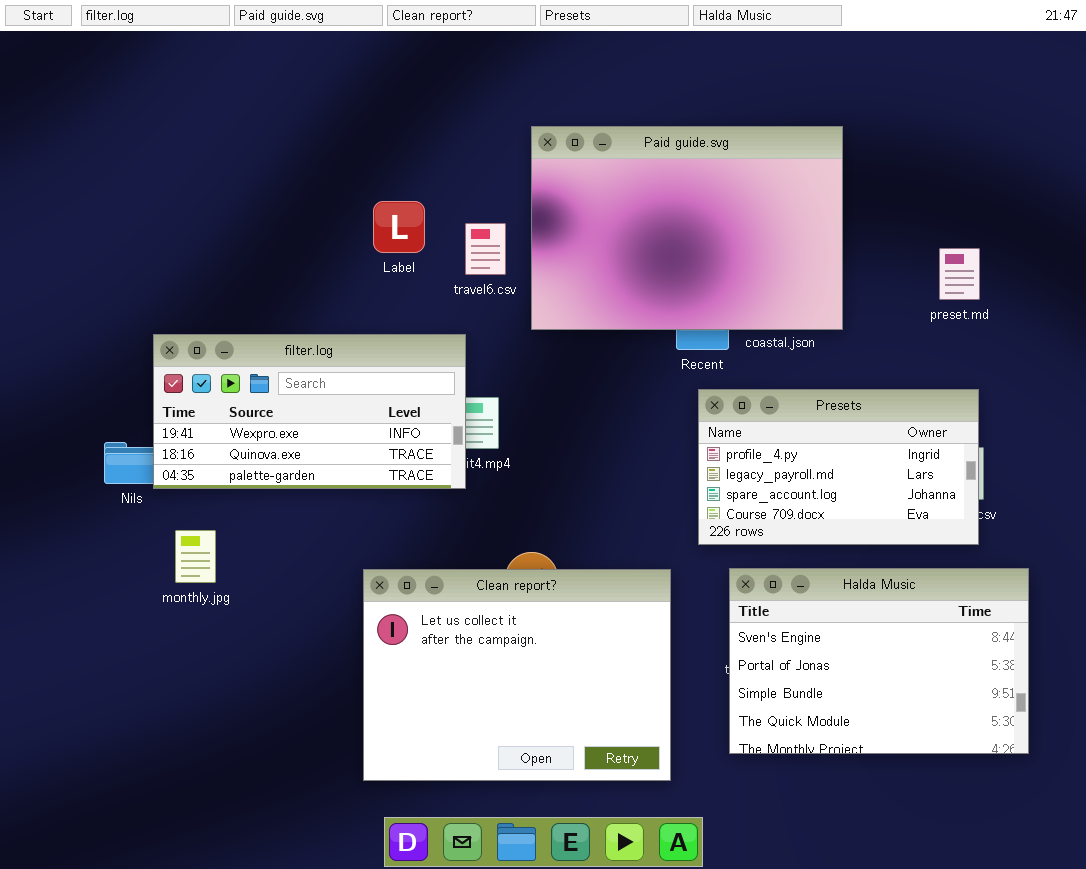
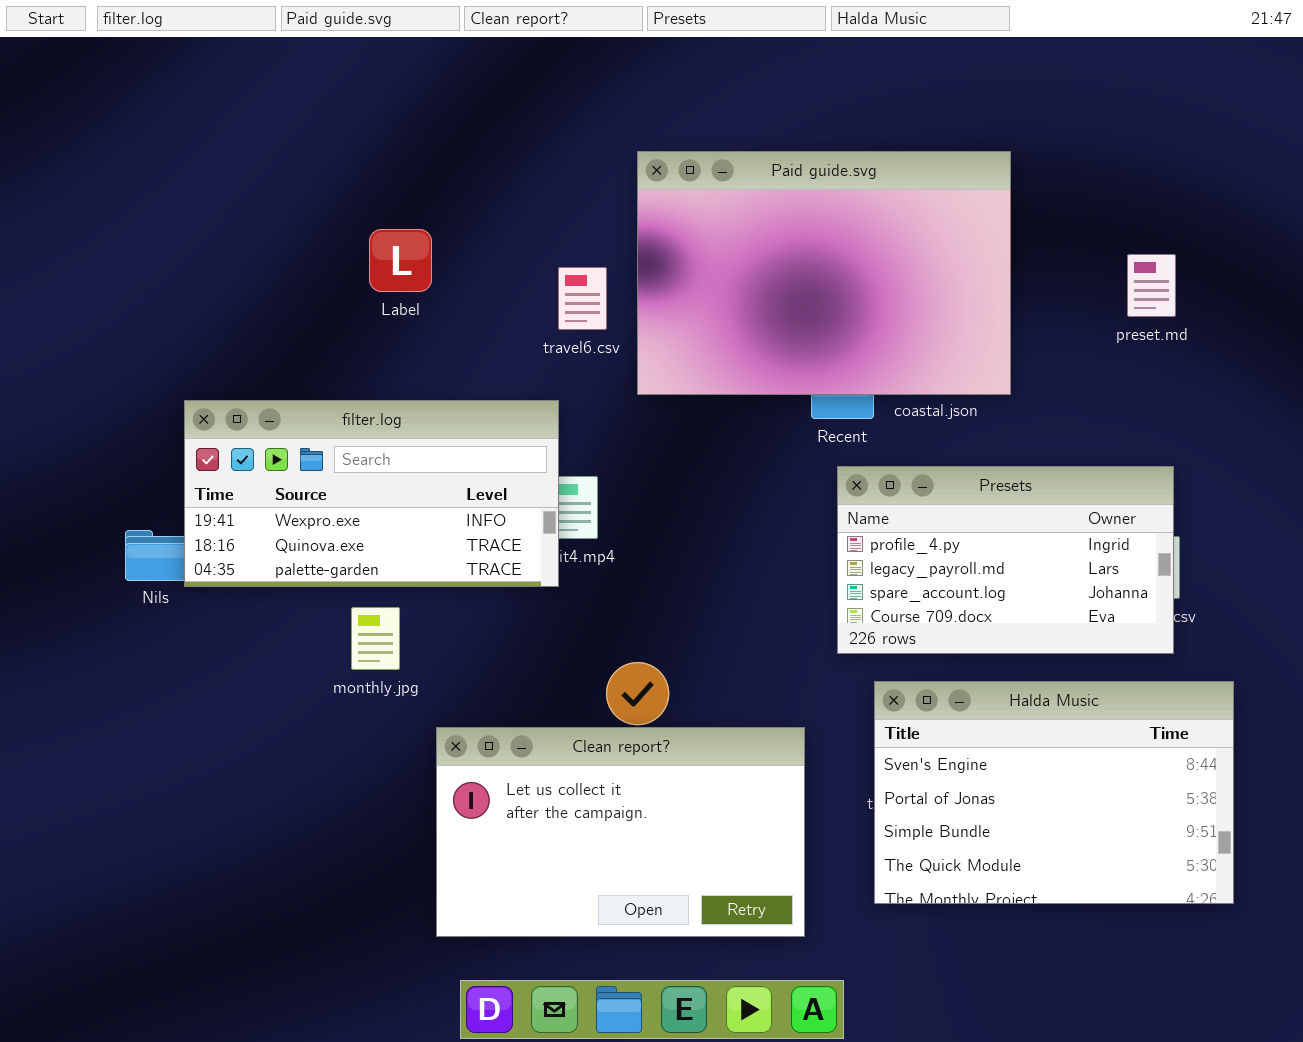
Label: [373,201,425,253] -> [369,229,432,292], moved
preset.md: [939,248,980,300] -> [1127,254,1176,317], moved
monthly.jpg: [175,530,216,583] -> [351,607,400,670], moved
Clean report?: [363,569,671,781] -> [436,727,805,937], resized

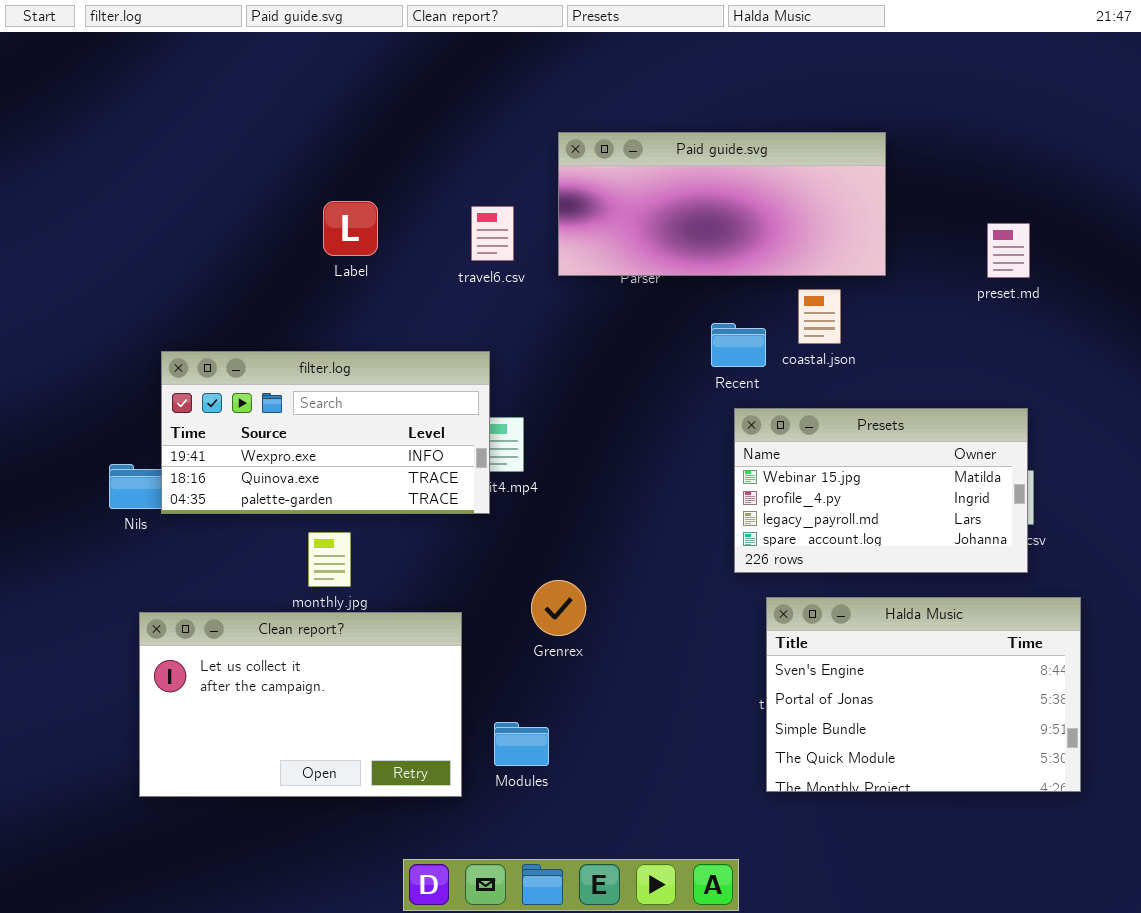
Paid guide.svg: [637,151,1011,395] -> [558,132,886,276], resized
travel6.csv: [558,267,607,330] -> [471,206,514,261], moved
Presets: [837,466,1174,654] -> [734,408,1028,573], scrolled up 1 row
Clean report?: [436,727,805,937] -> [139,612,462,797], moved

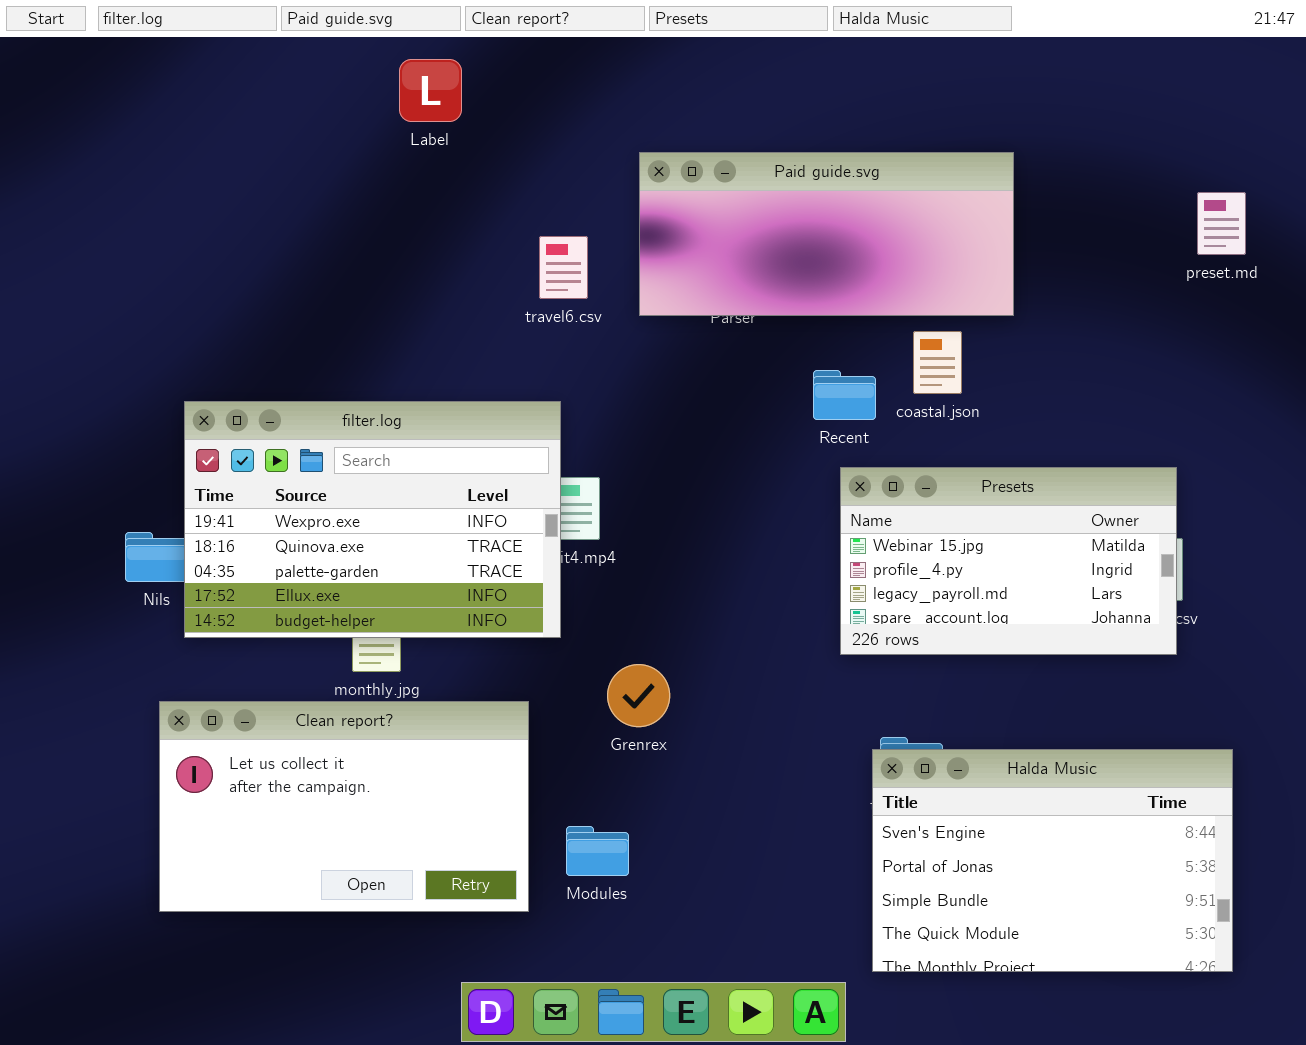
Label: [323,201,378,256] -> [399,59,462,122], moved
preset.md: [987,223,1030,278] -> [1197,192,1246,255], moved
filter.log: [161,351,490,514] -> [184,401,561,638], resized
Halda Music: [766,597,1081,792] -> [872,749,1233,972], moved

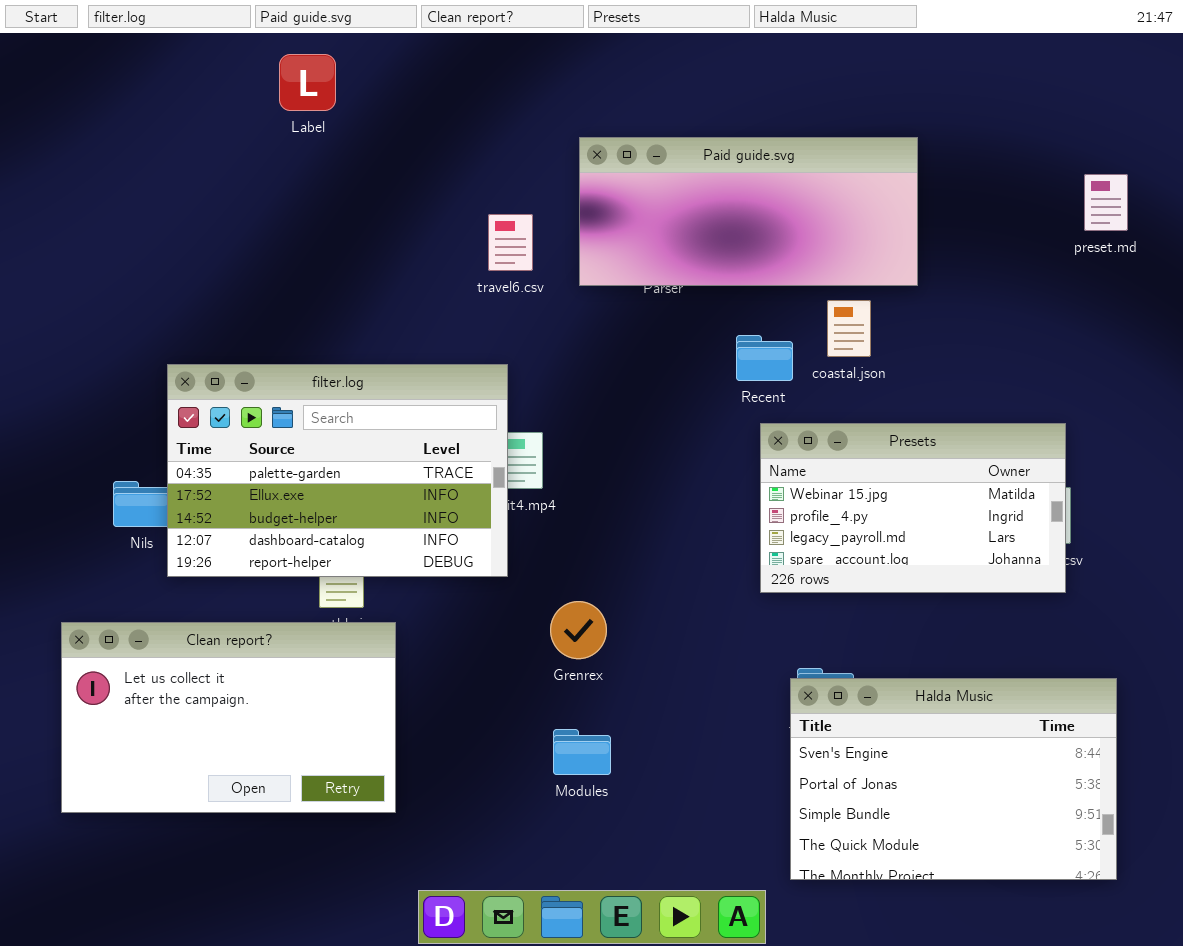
Label: [399,59,462,122] -> [279,54,336,111], moved
filter.log: [184,401,561,638] -> [167,364,508,577], scrolled down 2 rows
Clean report?: [159,701,529,912] -> [61,622,396,813], moved
Modules: [566,826,629,876] -> [553,729,611,775], moved

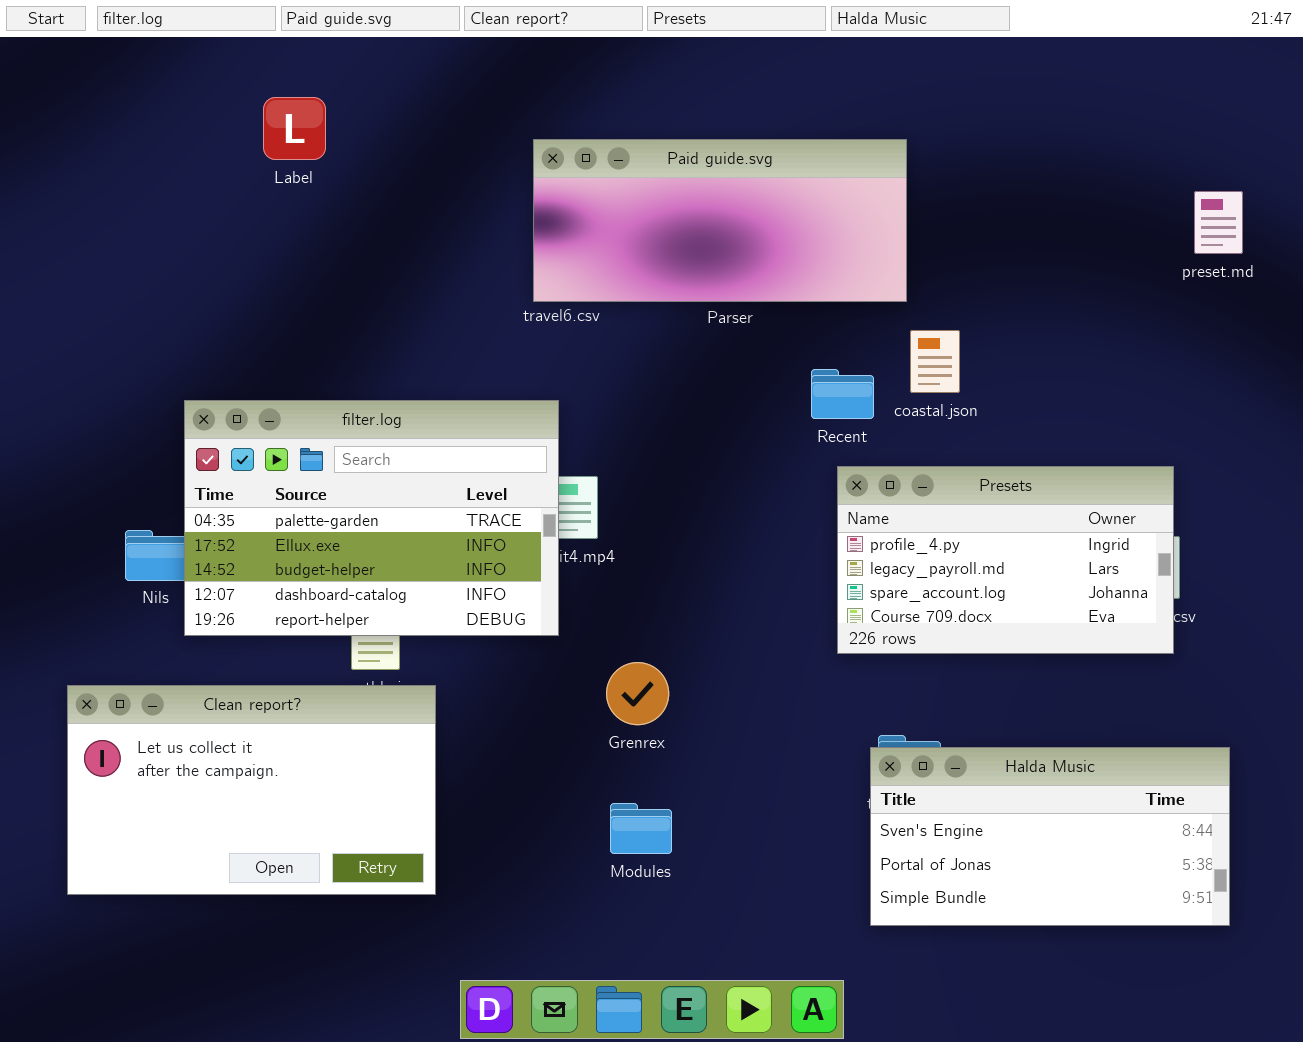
Label: [279,54,336,111] -> [263,97,326,160], moved
Paid guide.svg: [579,137,918,286] -> [533,139,907,302], moved
Presets: [760,423,1066,593] -> [837,466,1174,654], scrolled down 1 row
Halda Music: [790,678,1117,880] -> [870,747,1230,926], resized

